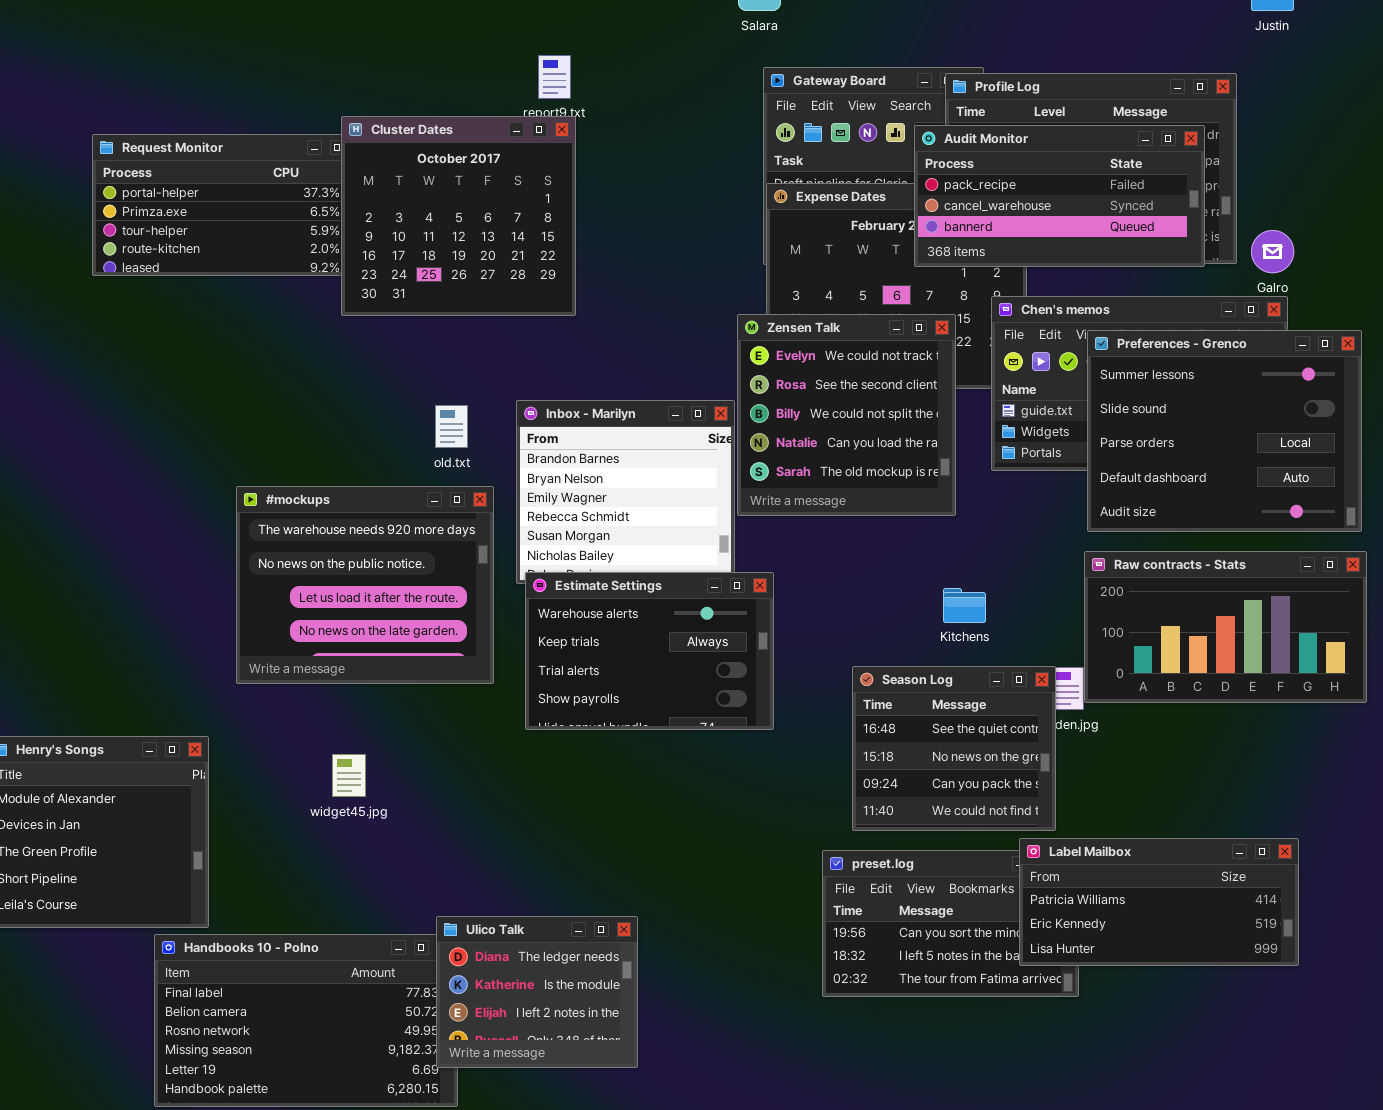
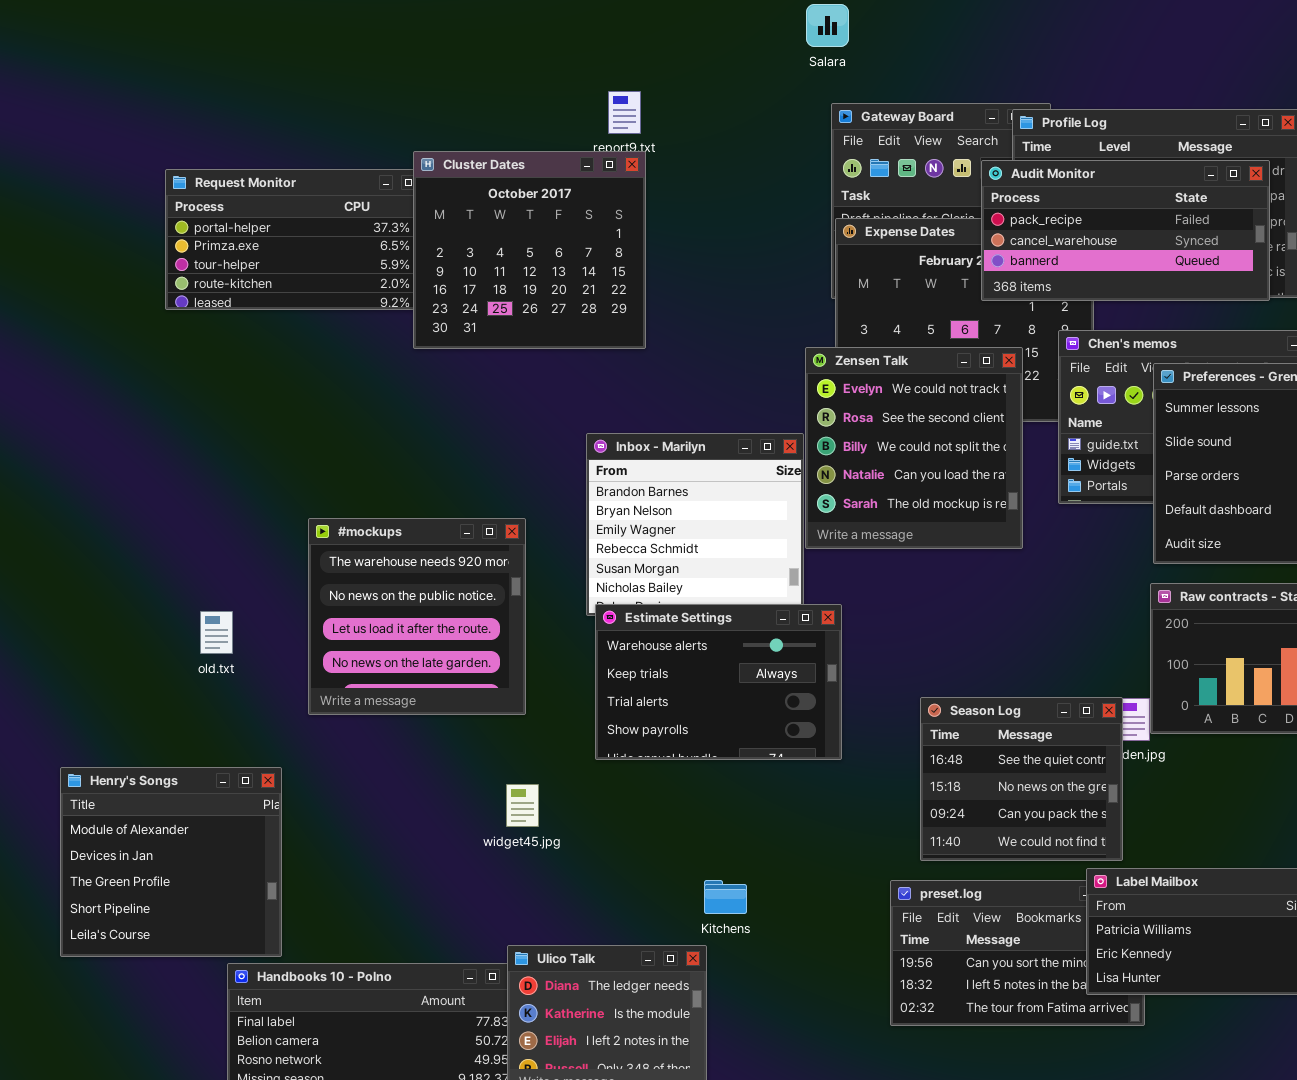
old.txt: [435,405,468,448] -> [200,611,233,654], moved
#mockups: [236,486,494,684] -> [308,518,526,715], resized
Kitchens: [943,588,986,623] -> [704,880,747,914], moved
widget45.jpg: [332,754,366,797] -> [506,784,539,827], moved

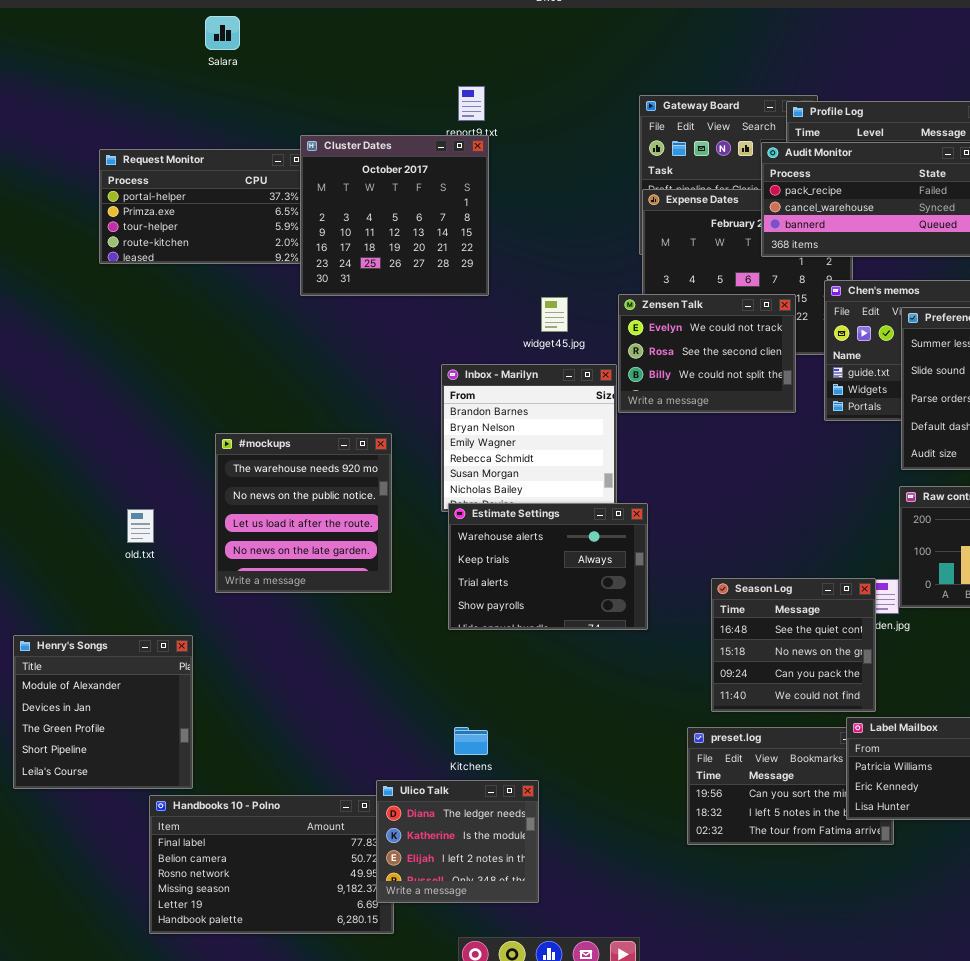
Salara: [806,4,849,47] -> [205,16,240,50], moved
Zensen Talk: [805,347,1023,549] -> [618,294,796,413], resized
widget45.jpg: [506,784,539,827] -> [541,297,568,332], moved
Kitchens: [704,880,747,914] -> [454,727,488,755], moved

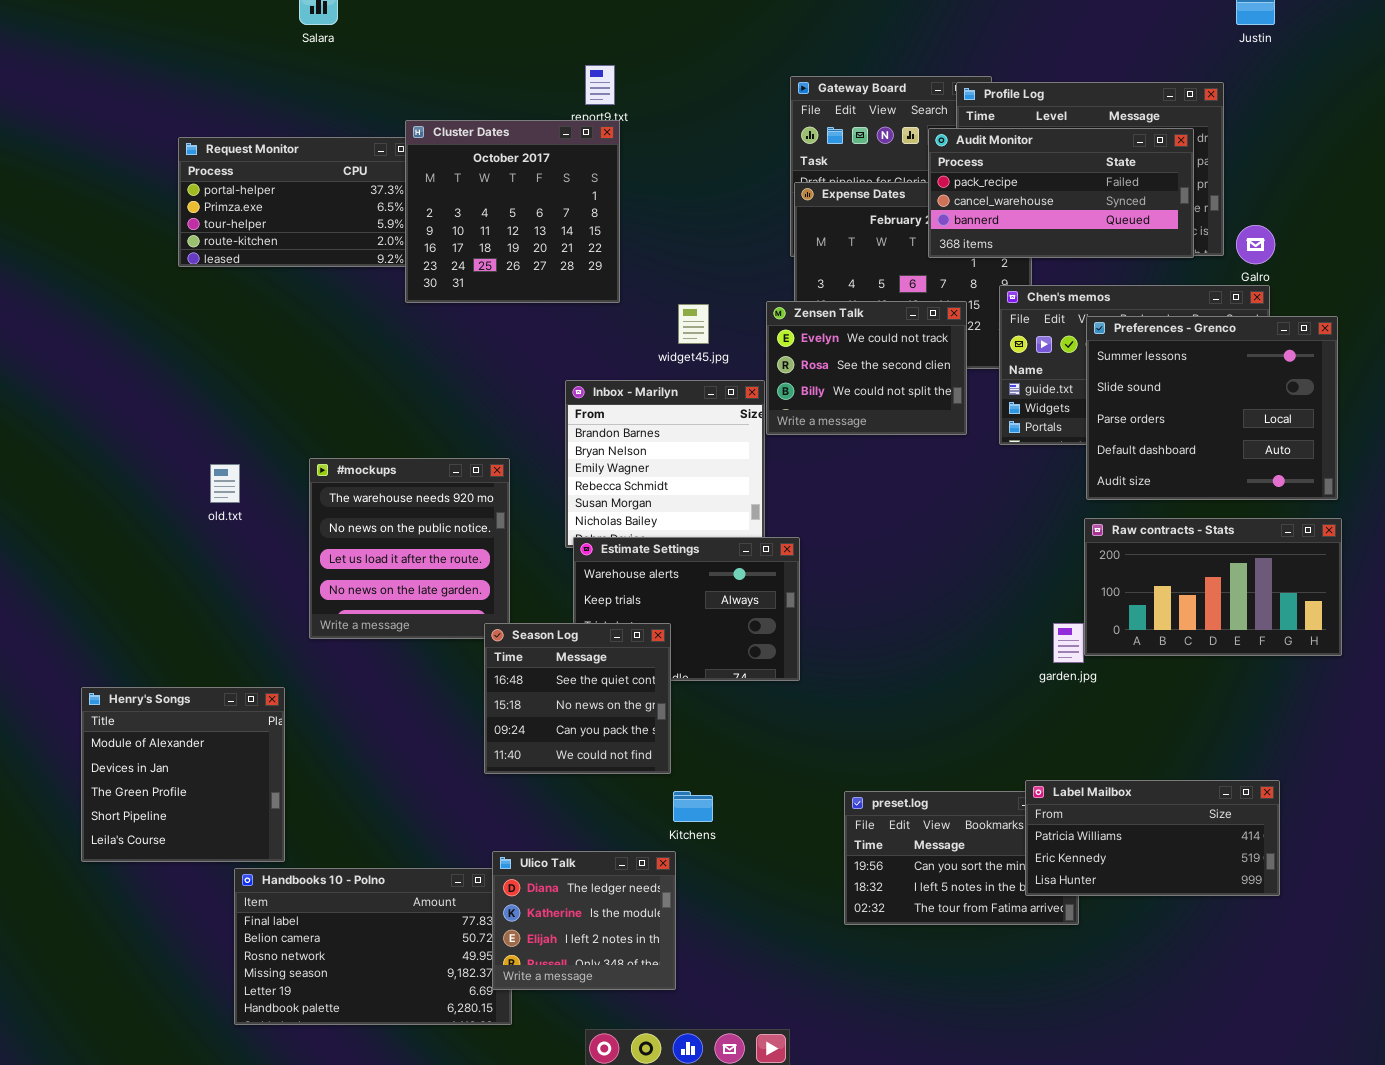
old.txt: [127,509,154,543] -> [210,464,240,503], moved
Season Log: [711,578,876,712] -> [484,623,671,774], moved
Kitchens: [454,727,488,755] -> [673,791,713,822], moved

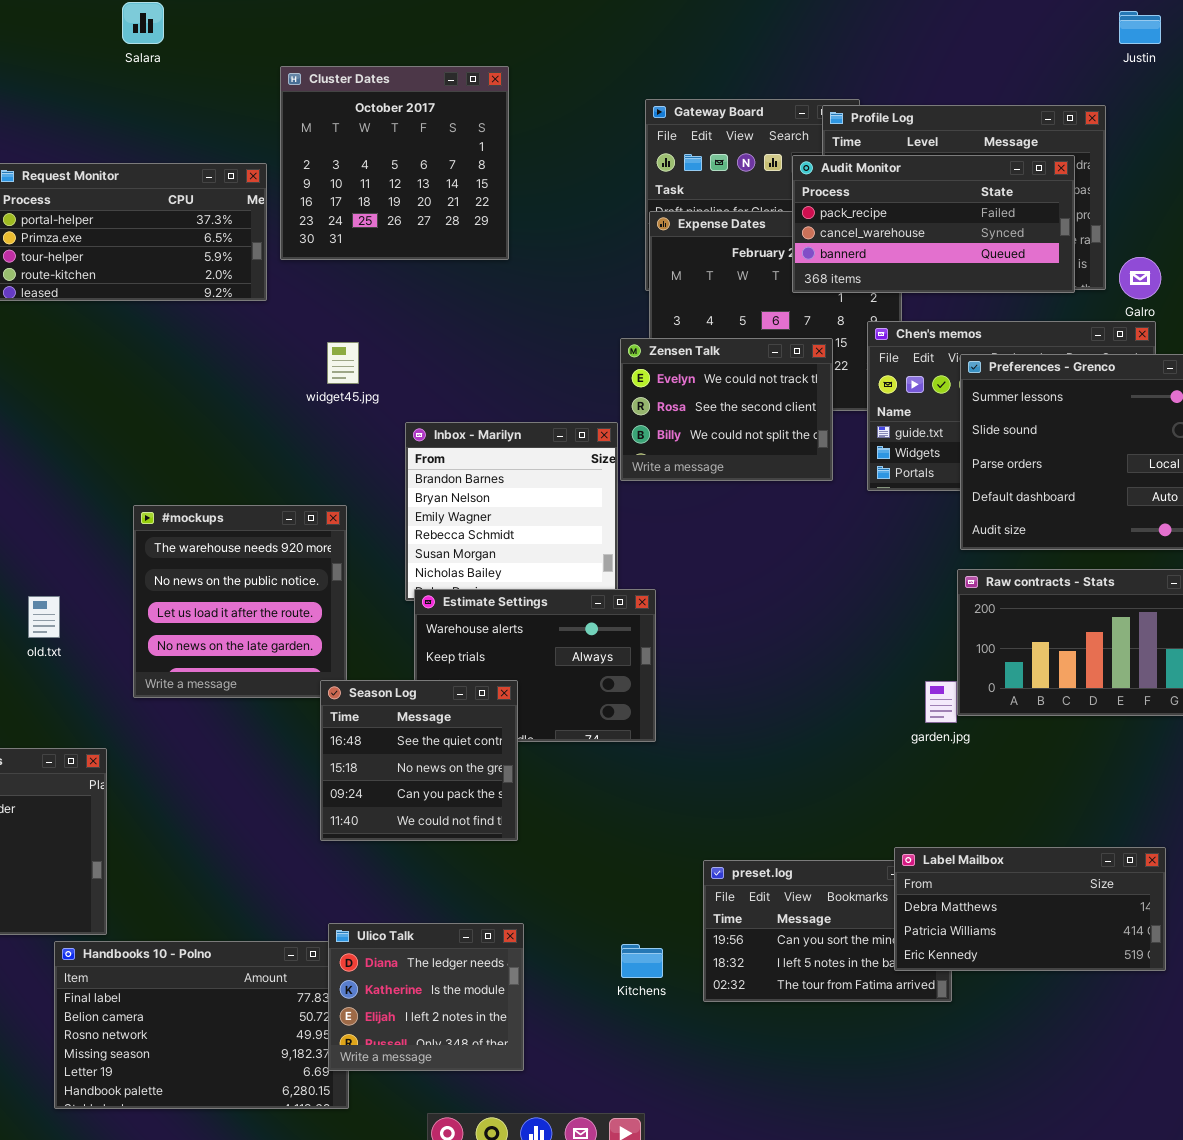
Cluster Dates: [405,120,620,303] -> [280,66,509,260], moved
widget45.jpg: [678,304,709,344] -> [327,342,359,384], moved
old.txt: [210,464,240,503] -> [28,596,60,638], moved
Label Mailbox: [1025,780,1280,896] -> [894,847,1166,971], scrolled up 1 row
Kitchens: [673,791,713,822] -> [621,944,663,978], moved

